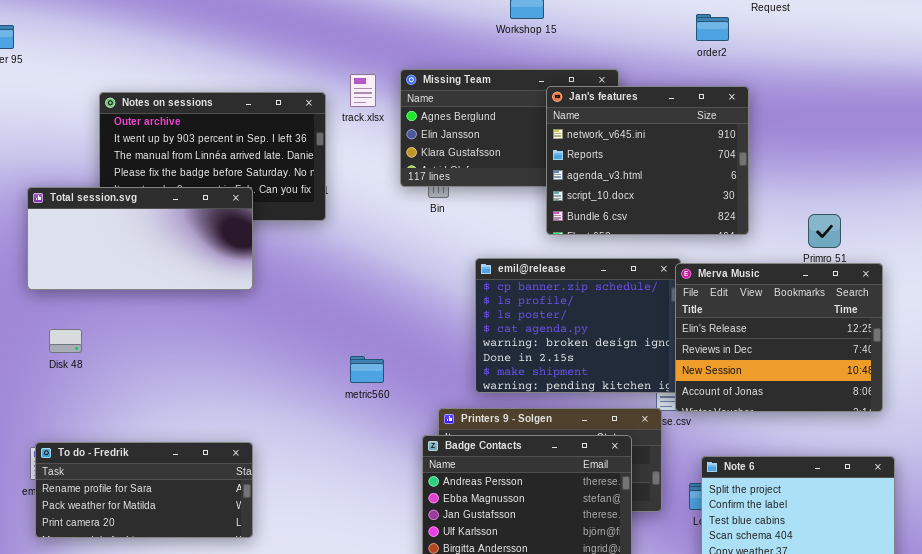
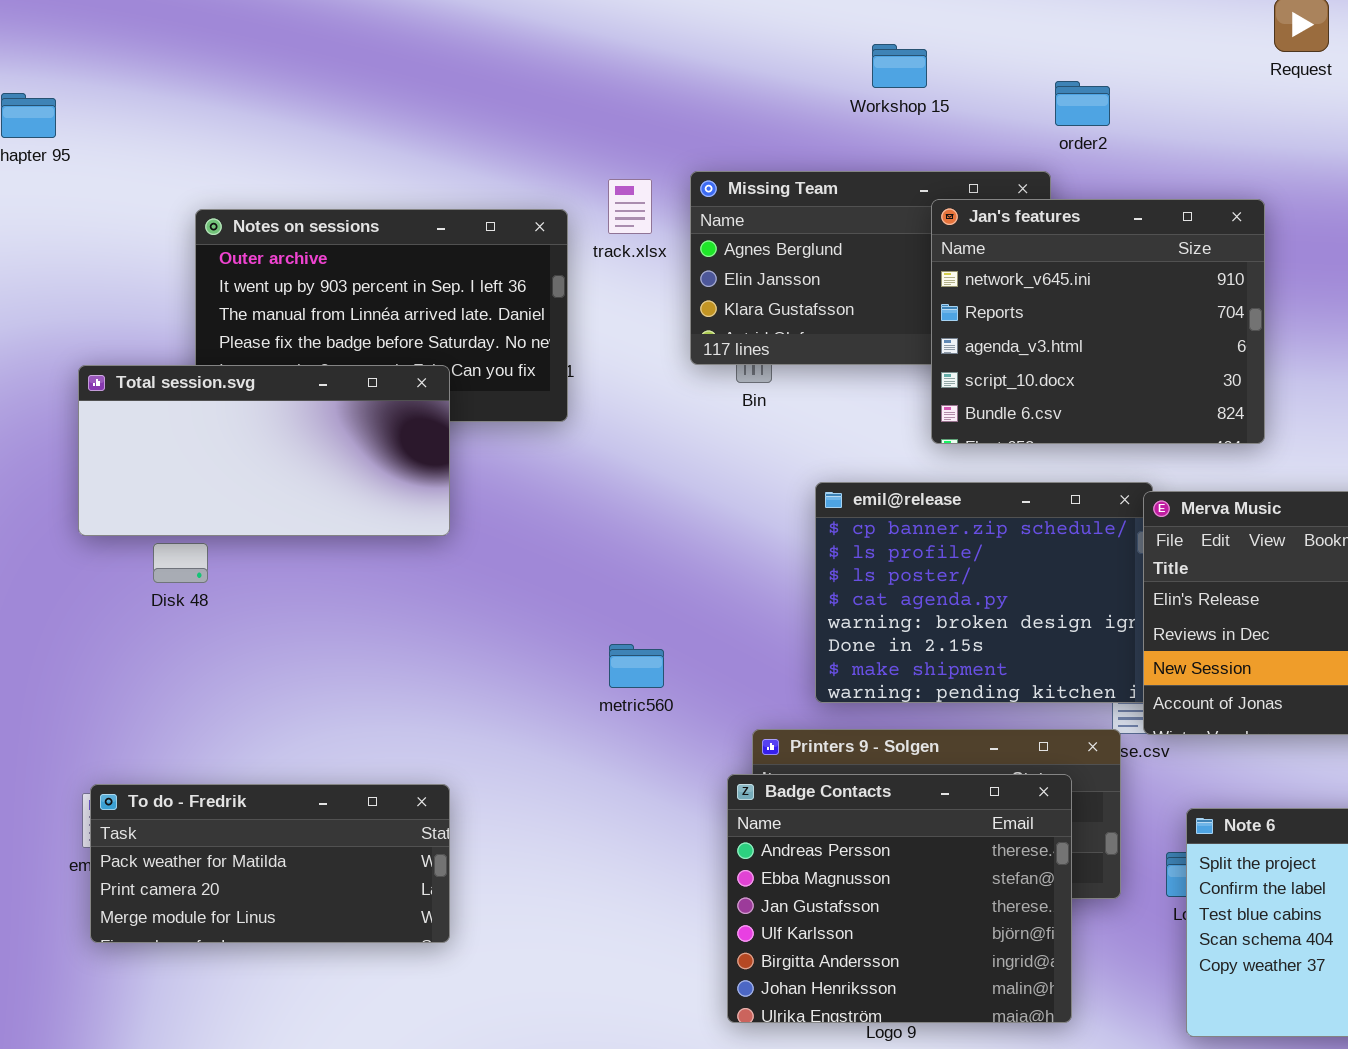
order2: [696,14,729,41] -> [1055,81,1110,126], moved
Disk 48: [49,329,82,353] -> [153,543,208,583], moved
To do - Fredrik: [35,442,253,538] -> [90,784,450,943], scrolled down 1 row

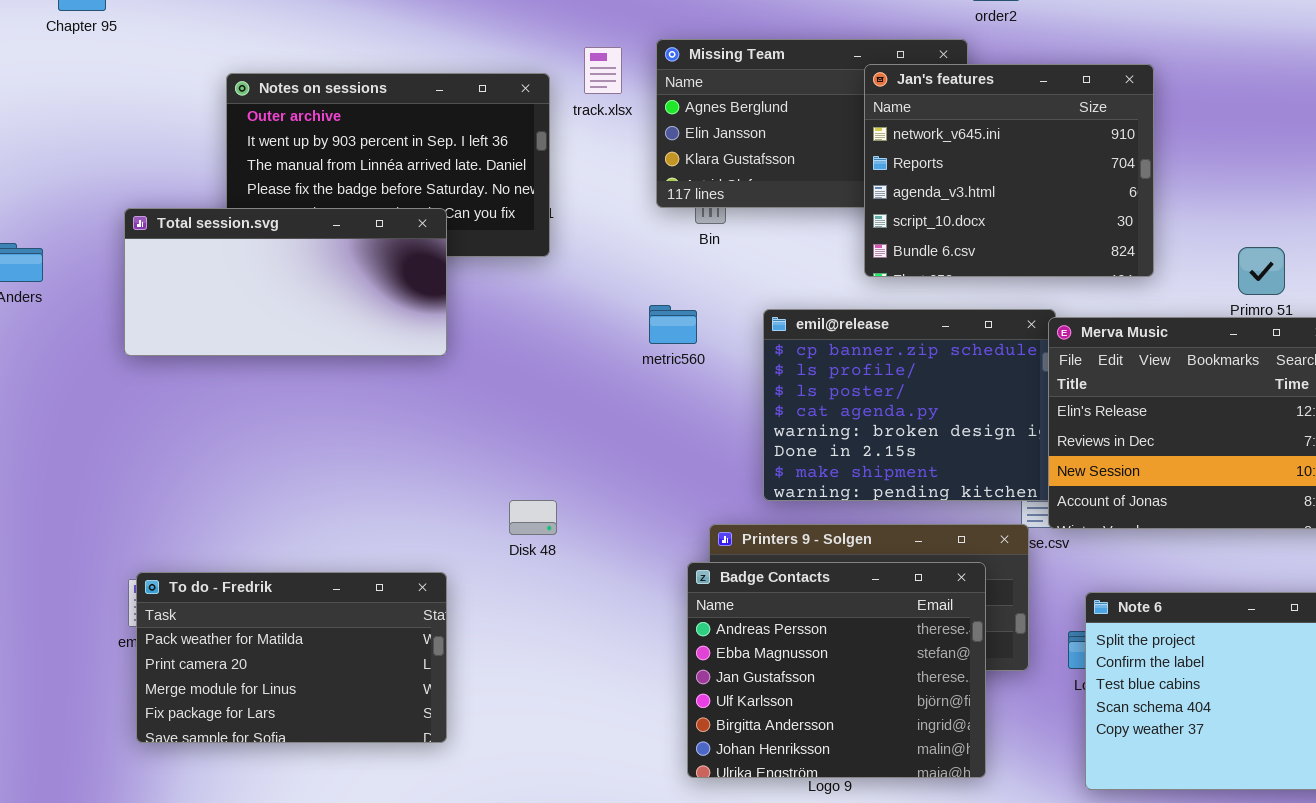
Disk 48: [153,543,208,583] -> [509,500,557,535], moved
metric560: [609,644,664,688] -> [649,305,697,344], moved
To do - Fredrik: [90,784,450,943] -> [136,572,447,743], resized

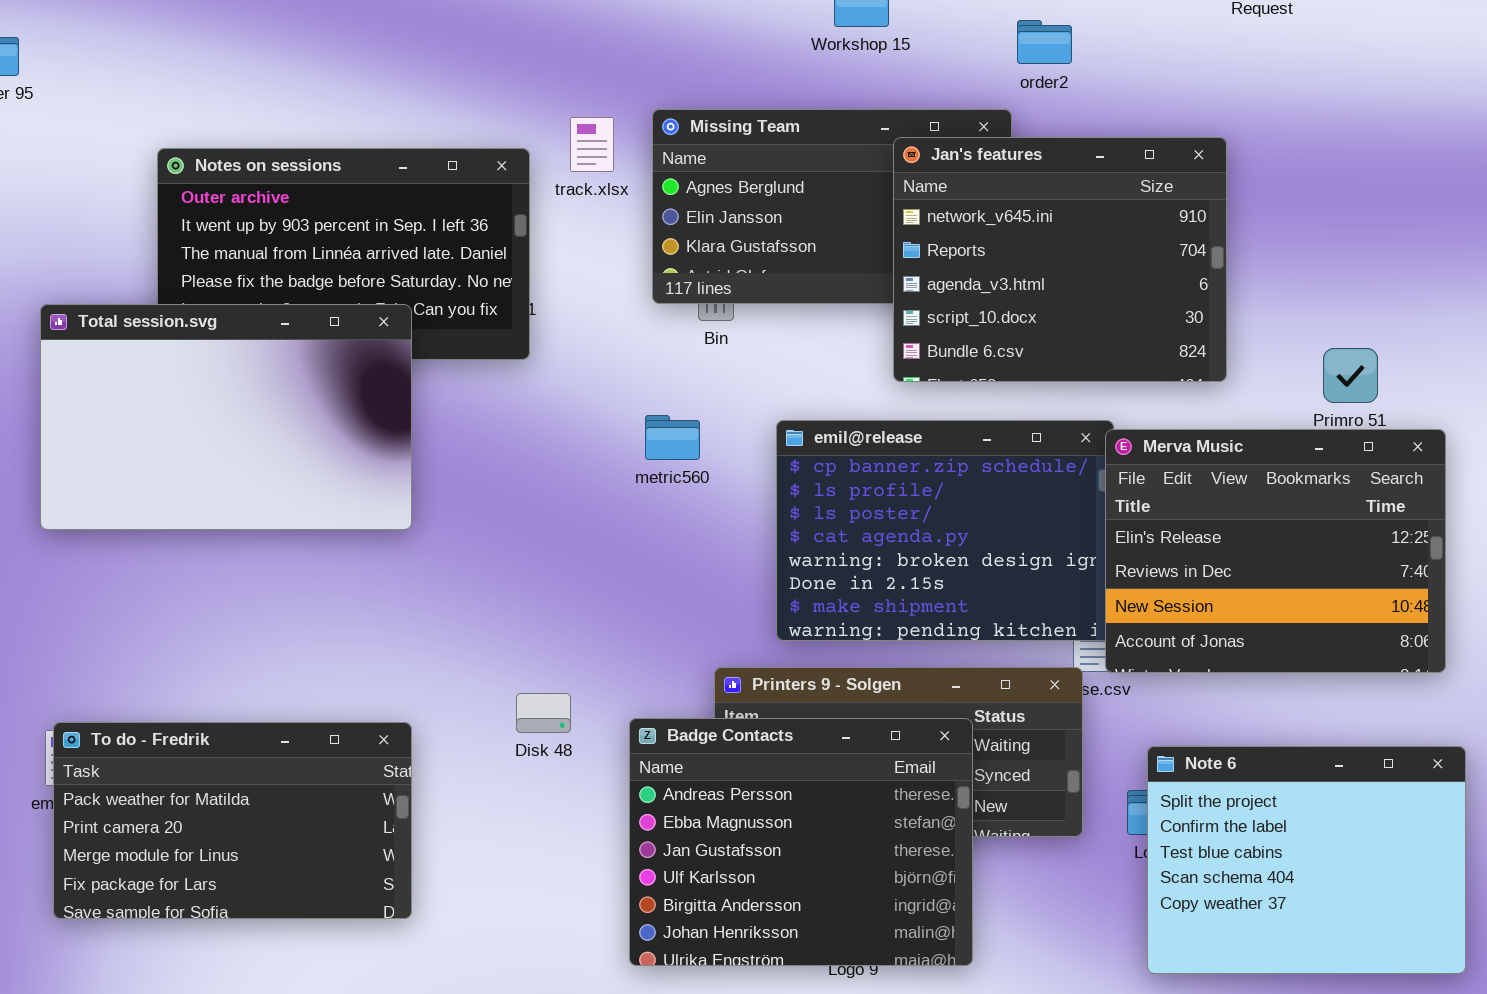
Total session.svg: [124,208,447,356] -> [40,304,412,530], resized
Disk 48: [509,500,557,535] -> [516,693,571,733], moved
Badge Contacts: [687,562,986,778] -> [629,718,973,966], moved

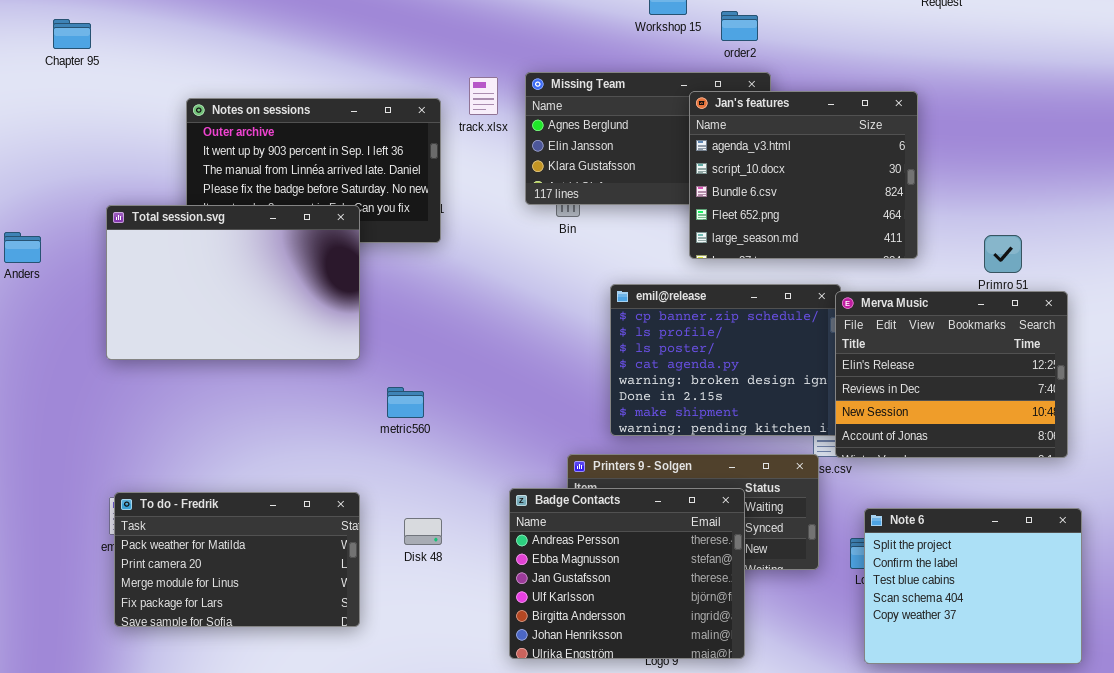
order2: [1017,20,1072,64] -> [721,11,758,41], moved
Jan's features: [893,137,1227,382] -> [689,91,918,259], scrolled down 2 rows
metric560: [645,415,700,460] -> [387,387,424,418], moved
Disk 48: [516,693,571,733] -> [404,518,442,545], moved

